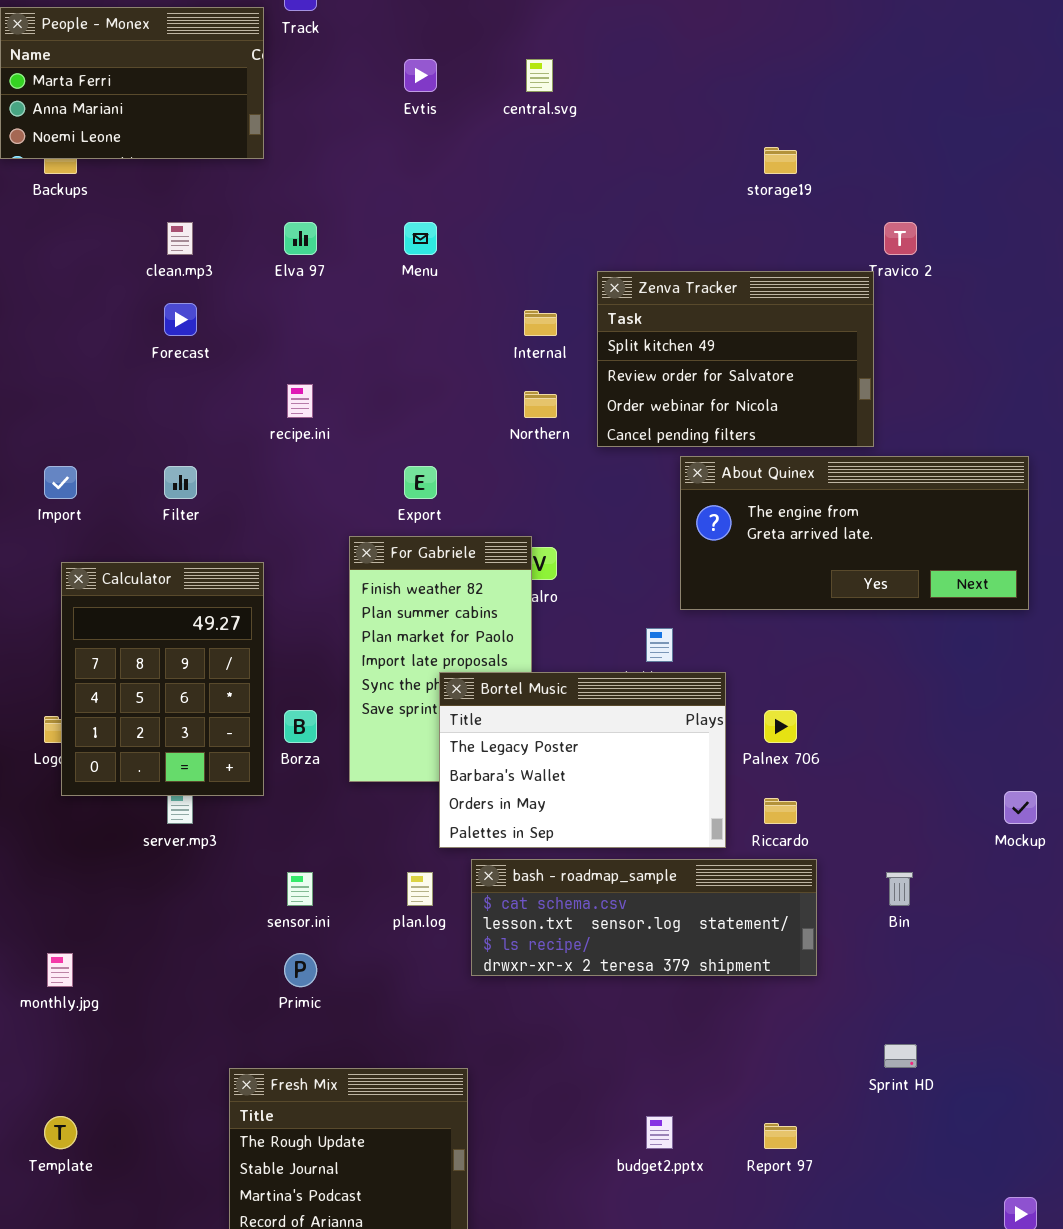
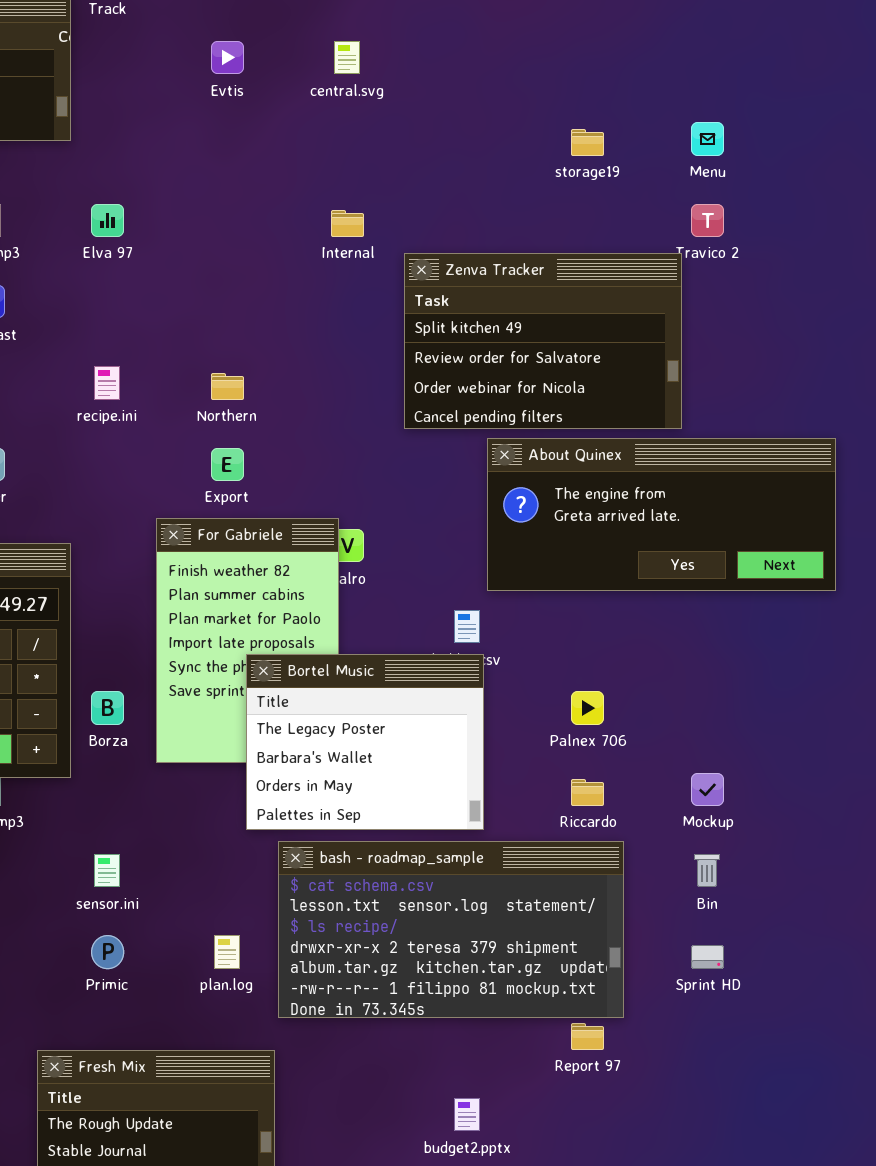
Menu: [404,222,437,255] -> [691,122,724,156], moved
Internal: [524,310,557,336] -> [331,210,364,237], moved
Northern: [524,391,557,418] -> [211,373,244,400], moved
Bortel Music: [439,672,726,848] -> [246,654,484,830], resized
Mockup: [1004,791,1037,824] -> [691,773,724,806], moved
bash - roadmap_sample: [471,859,817,976] -> [278,841,624,1018], resized
plan.log: [407,872,433,906] -> [214,935,240,969], moved
Sprint HD: [884,1044,917,1068] -> [691,945,724,969], moved
Report 97: [764,1123,797,1149] -> [571,1023,604,1050], moved

